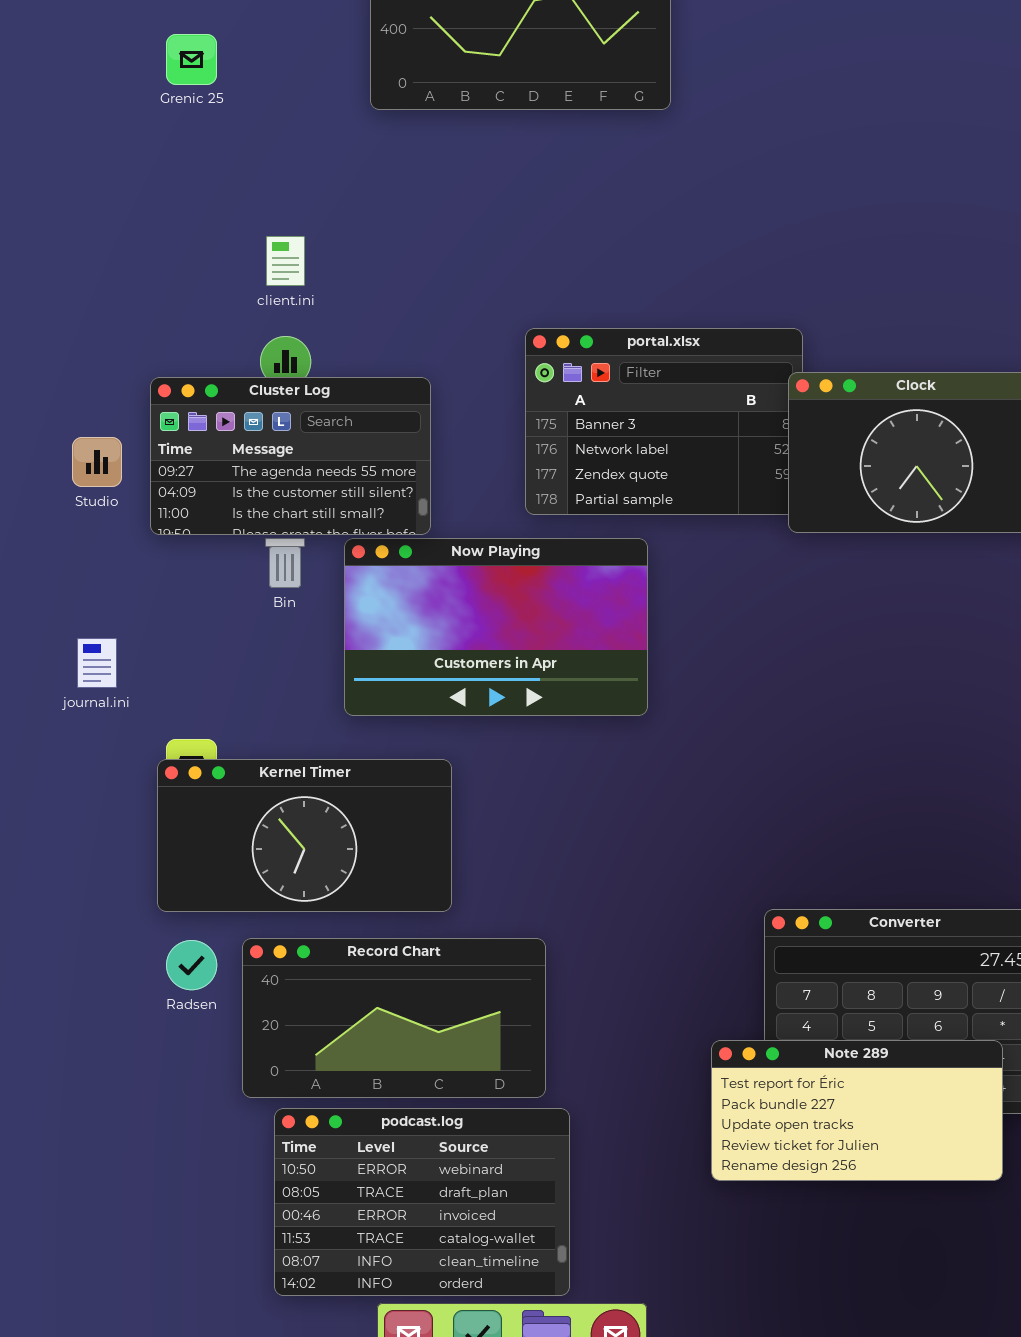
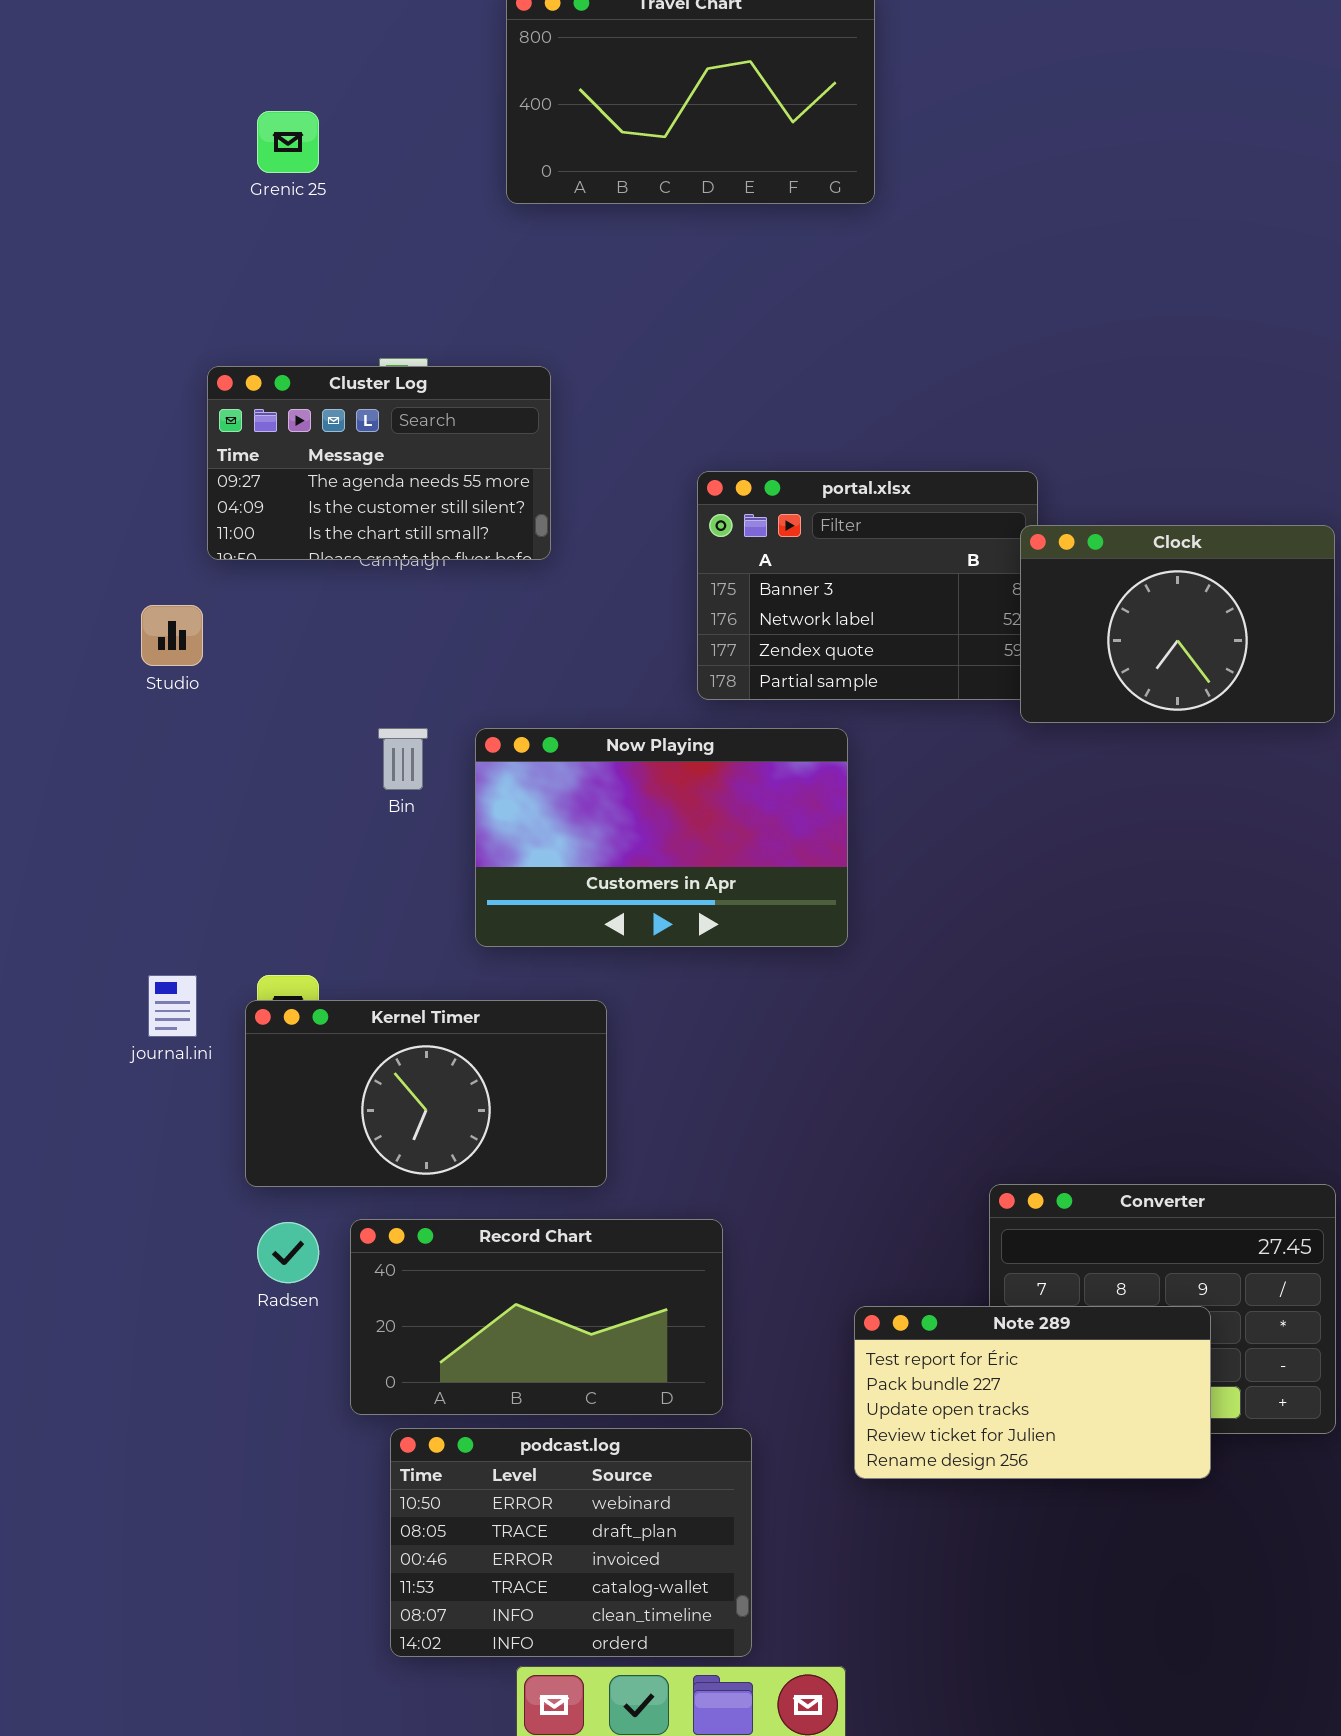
Cluster Log: [150,377,431,535] -> [207,366,551,560], moved
journal.ini: [77,638,117,688] -> [148,975,197,1037], moved
Note 289: [711,1040,1003,1181] -> [854,1306,1211,1479], moved

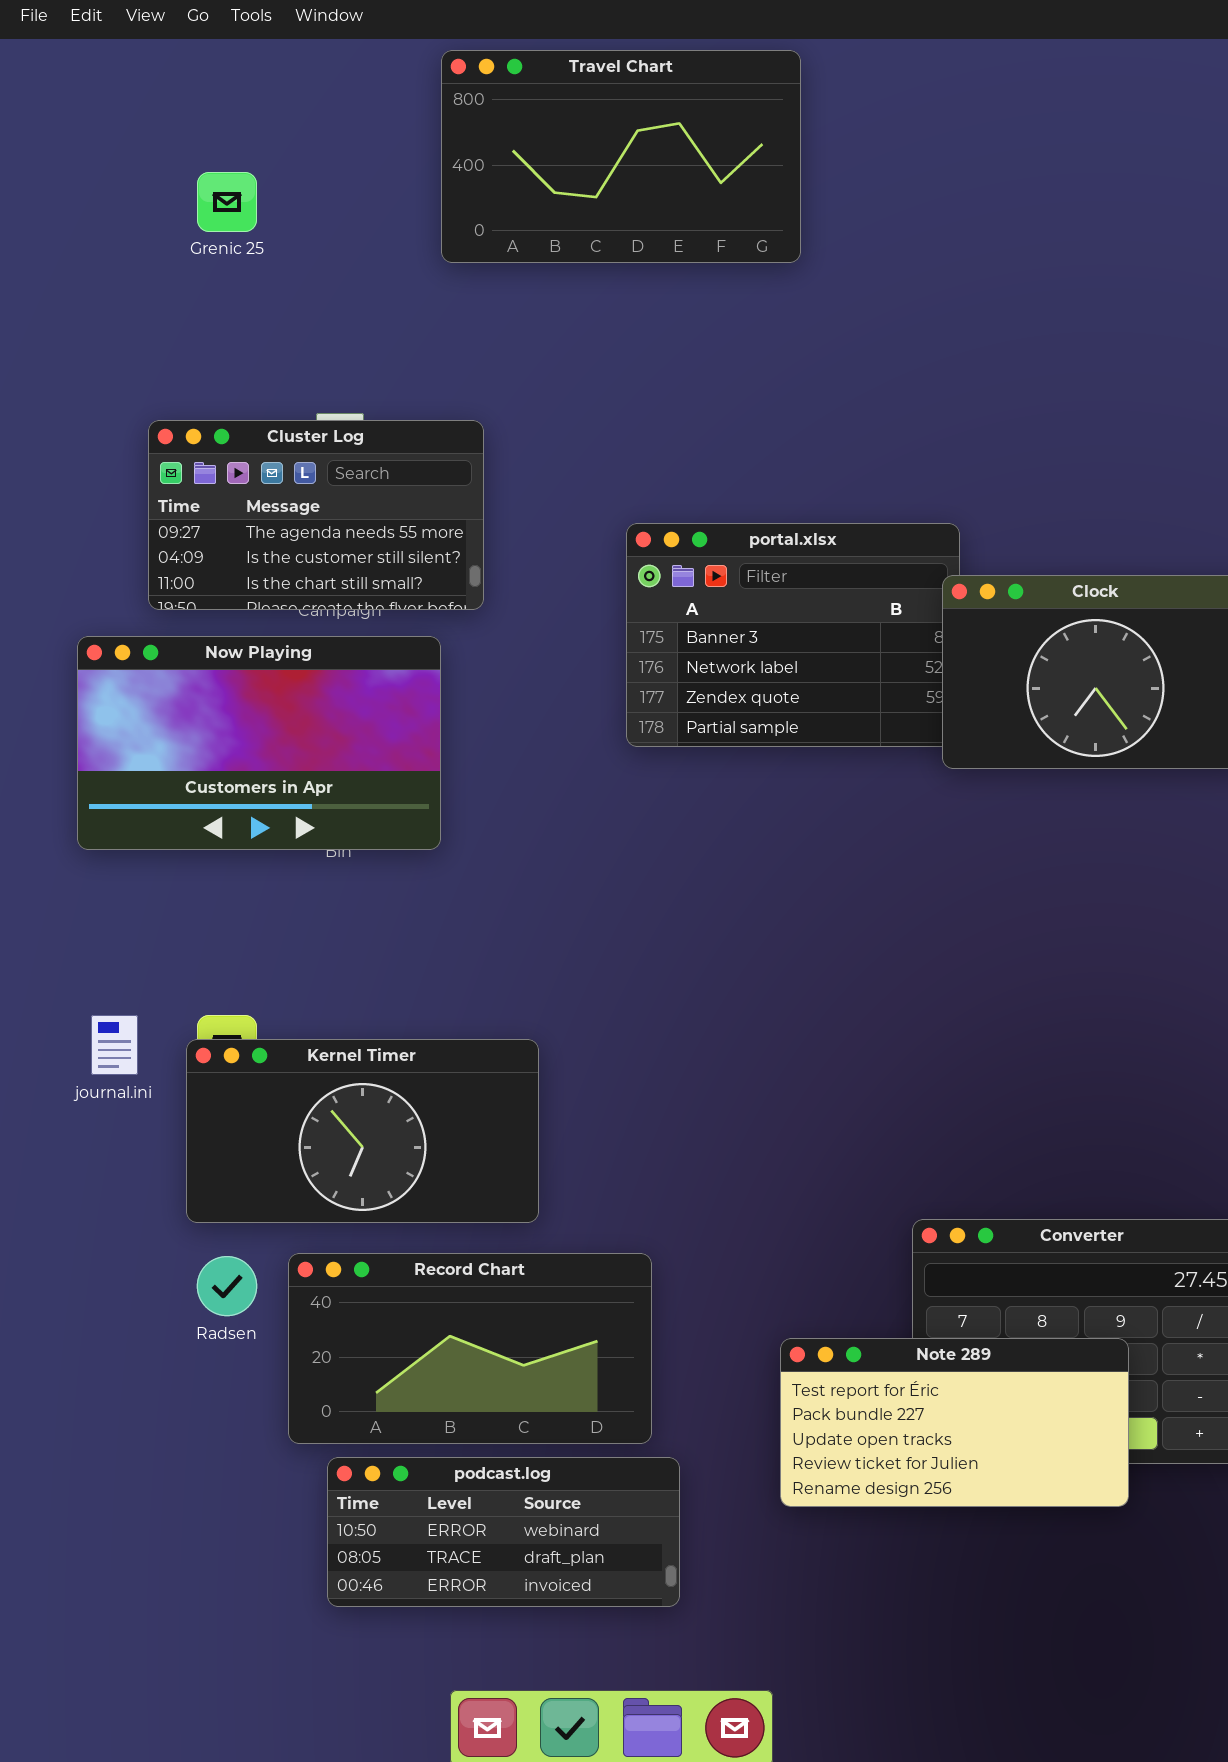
Now Playing: [475,728,848,947] -> [77,636,441,850], moved
podcast.log: [390,1428,752,1657] -> [327,1457,680,1607], resized

